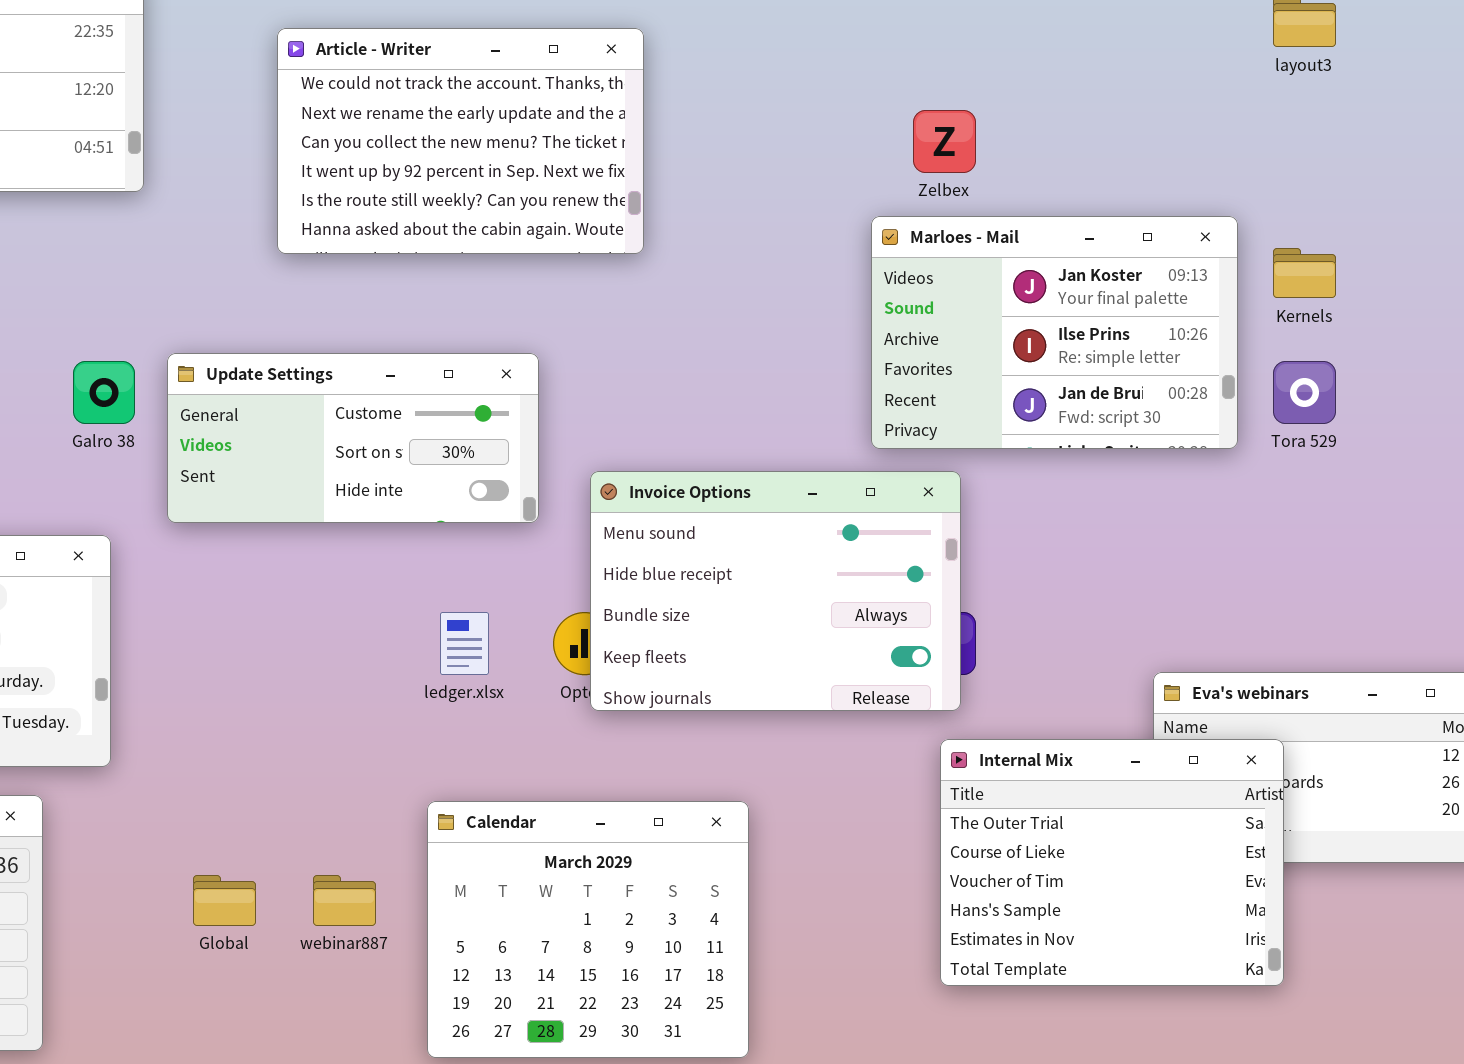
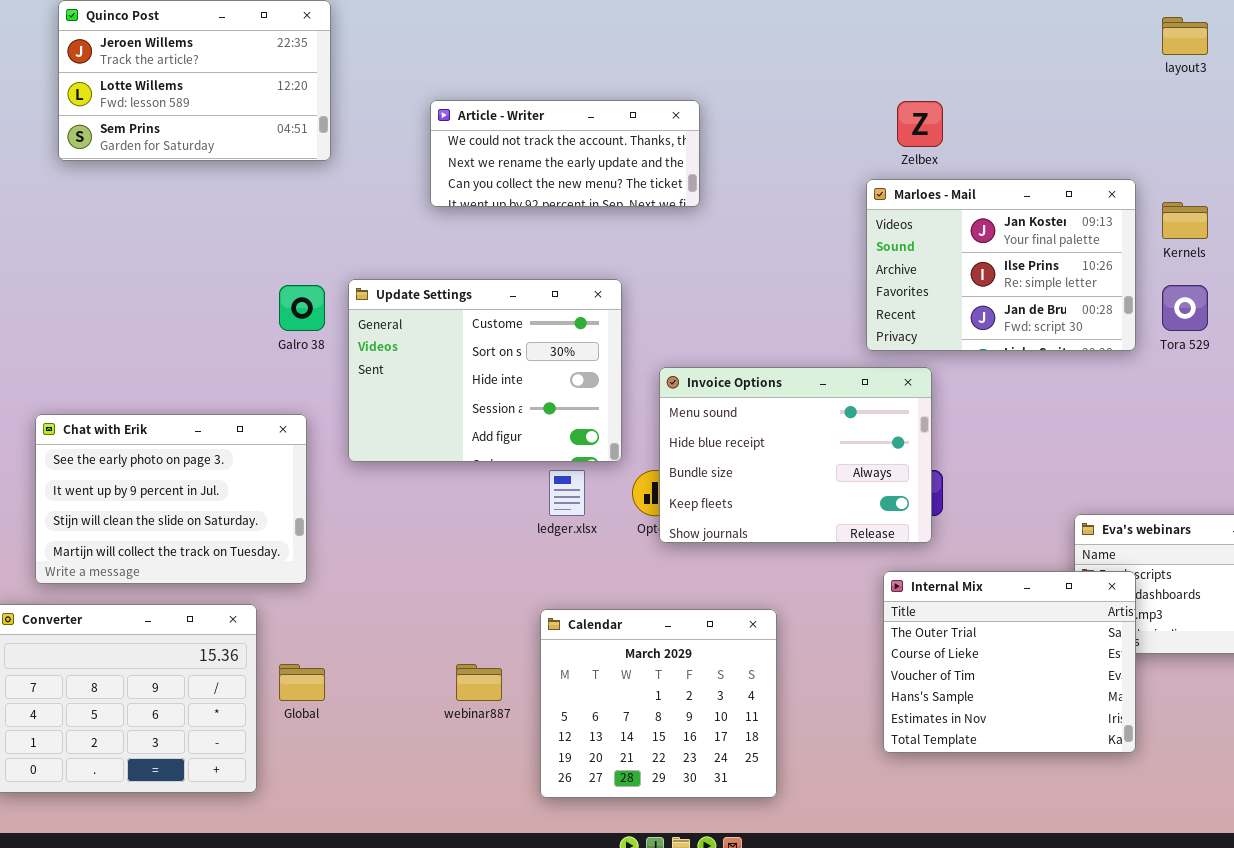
Article - Writer: [277,28,644,254] -> [430,100,700,207], resized
Update Settings: [167,353,539,523] -> [348,279,622,462], resized
Internal Mix: [940,739,1284,986] -> [883,571,1136,753], moved
Global: [193,875,256,926] -> [279,664,325,701], moved

